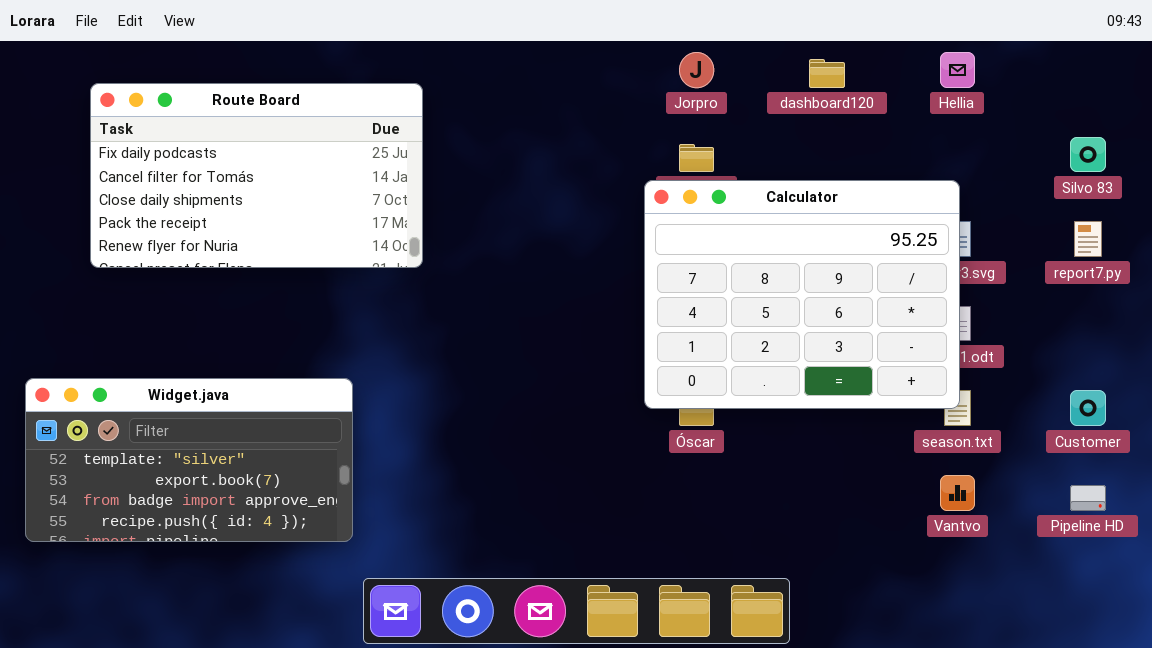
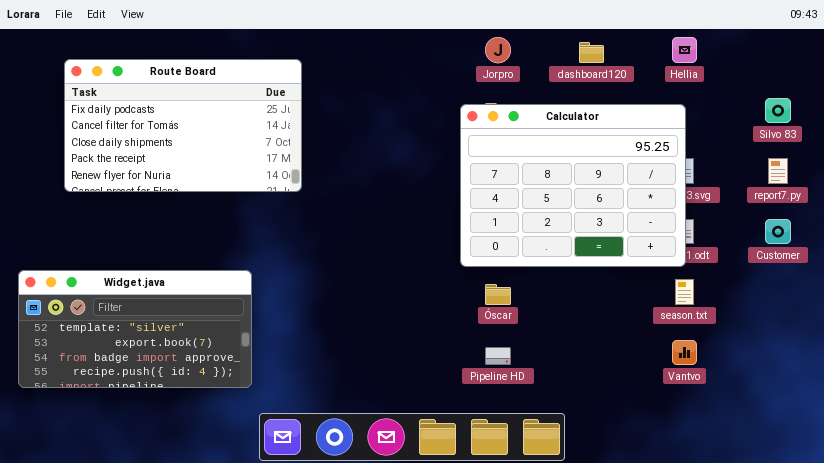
Calculator: [644,180,960,409] -> [460,104,686,267], moved
Customer: [1070,390,1106,426] -> [765,219,791,244], moved
Pipeline HD: [1070,485,1106,511] -> [485,347,511,365], moved

